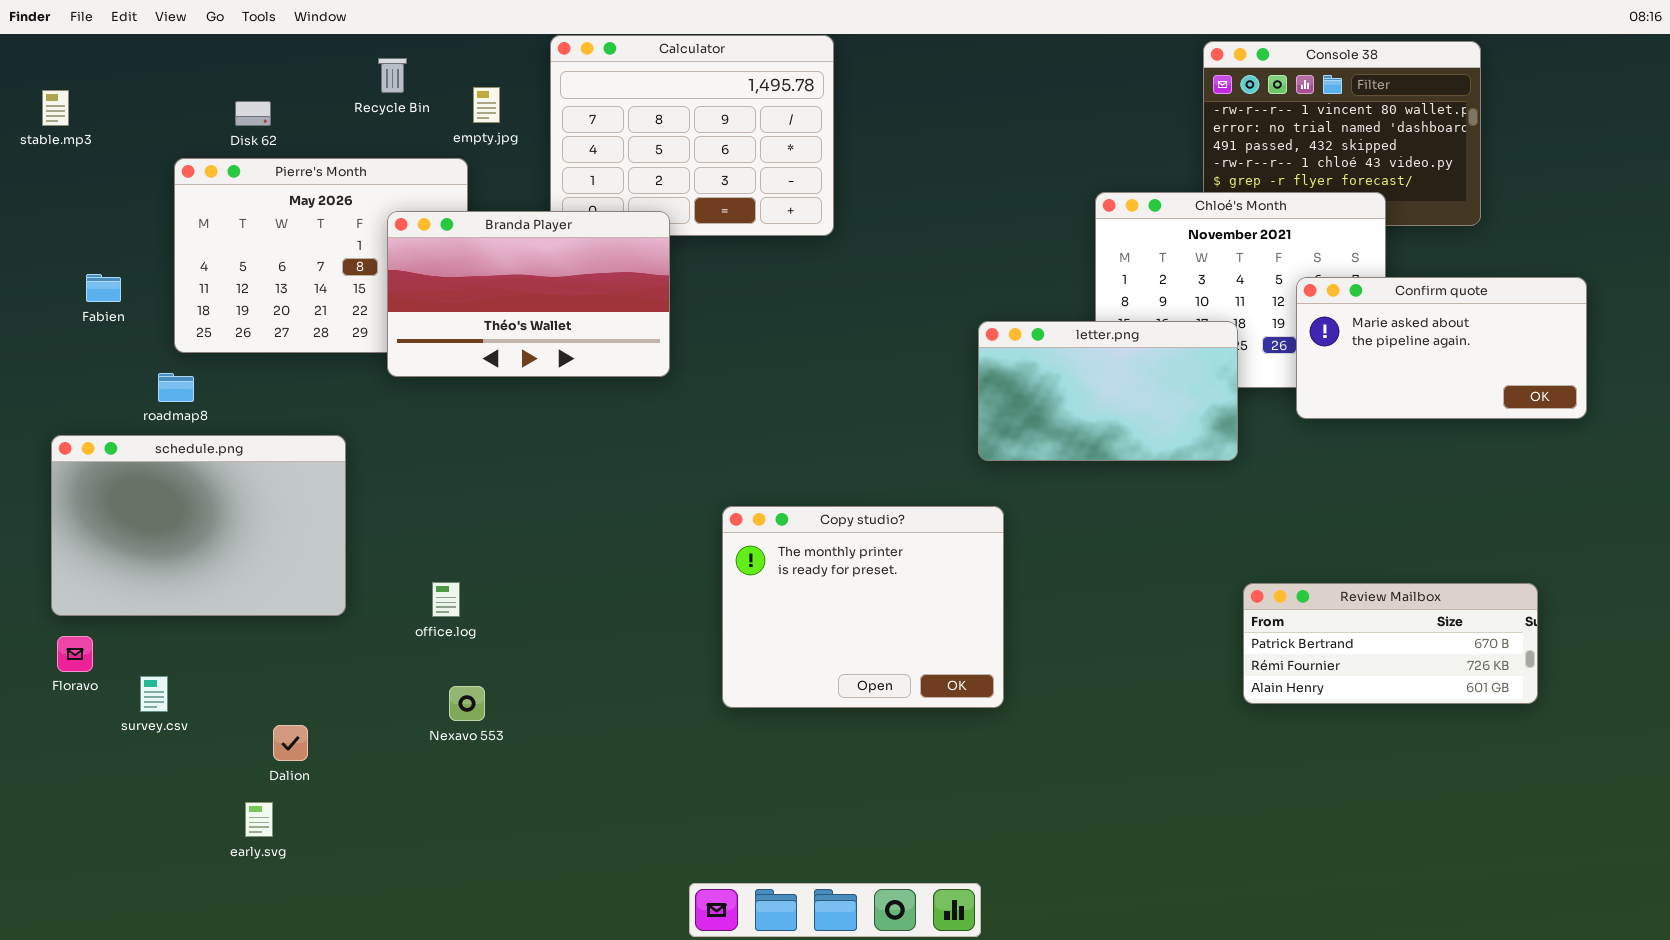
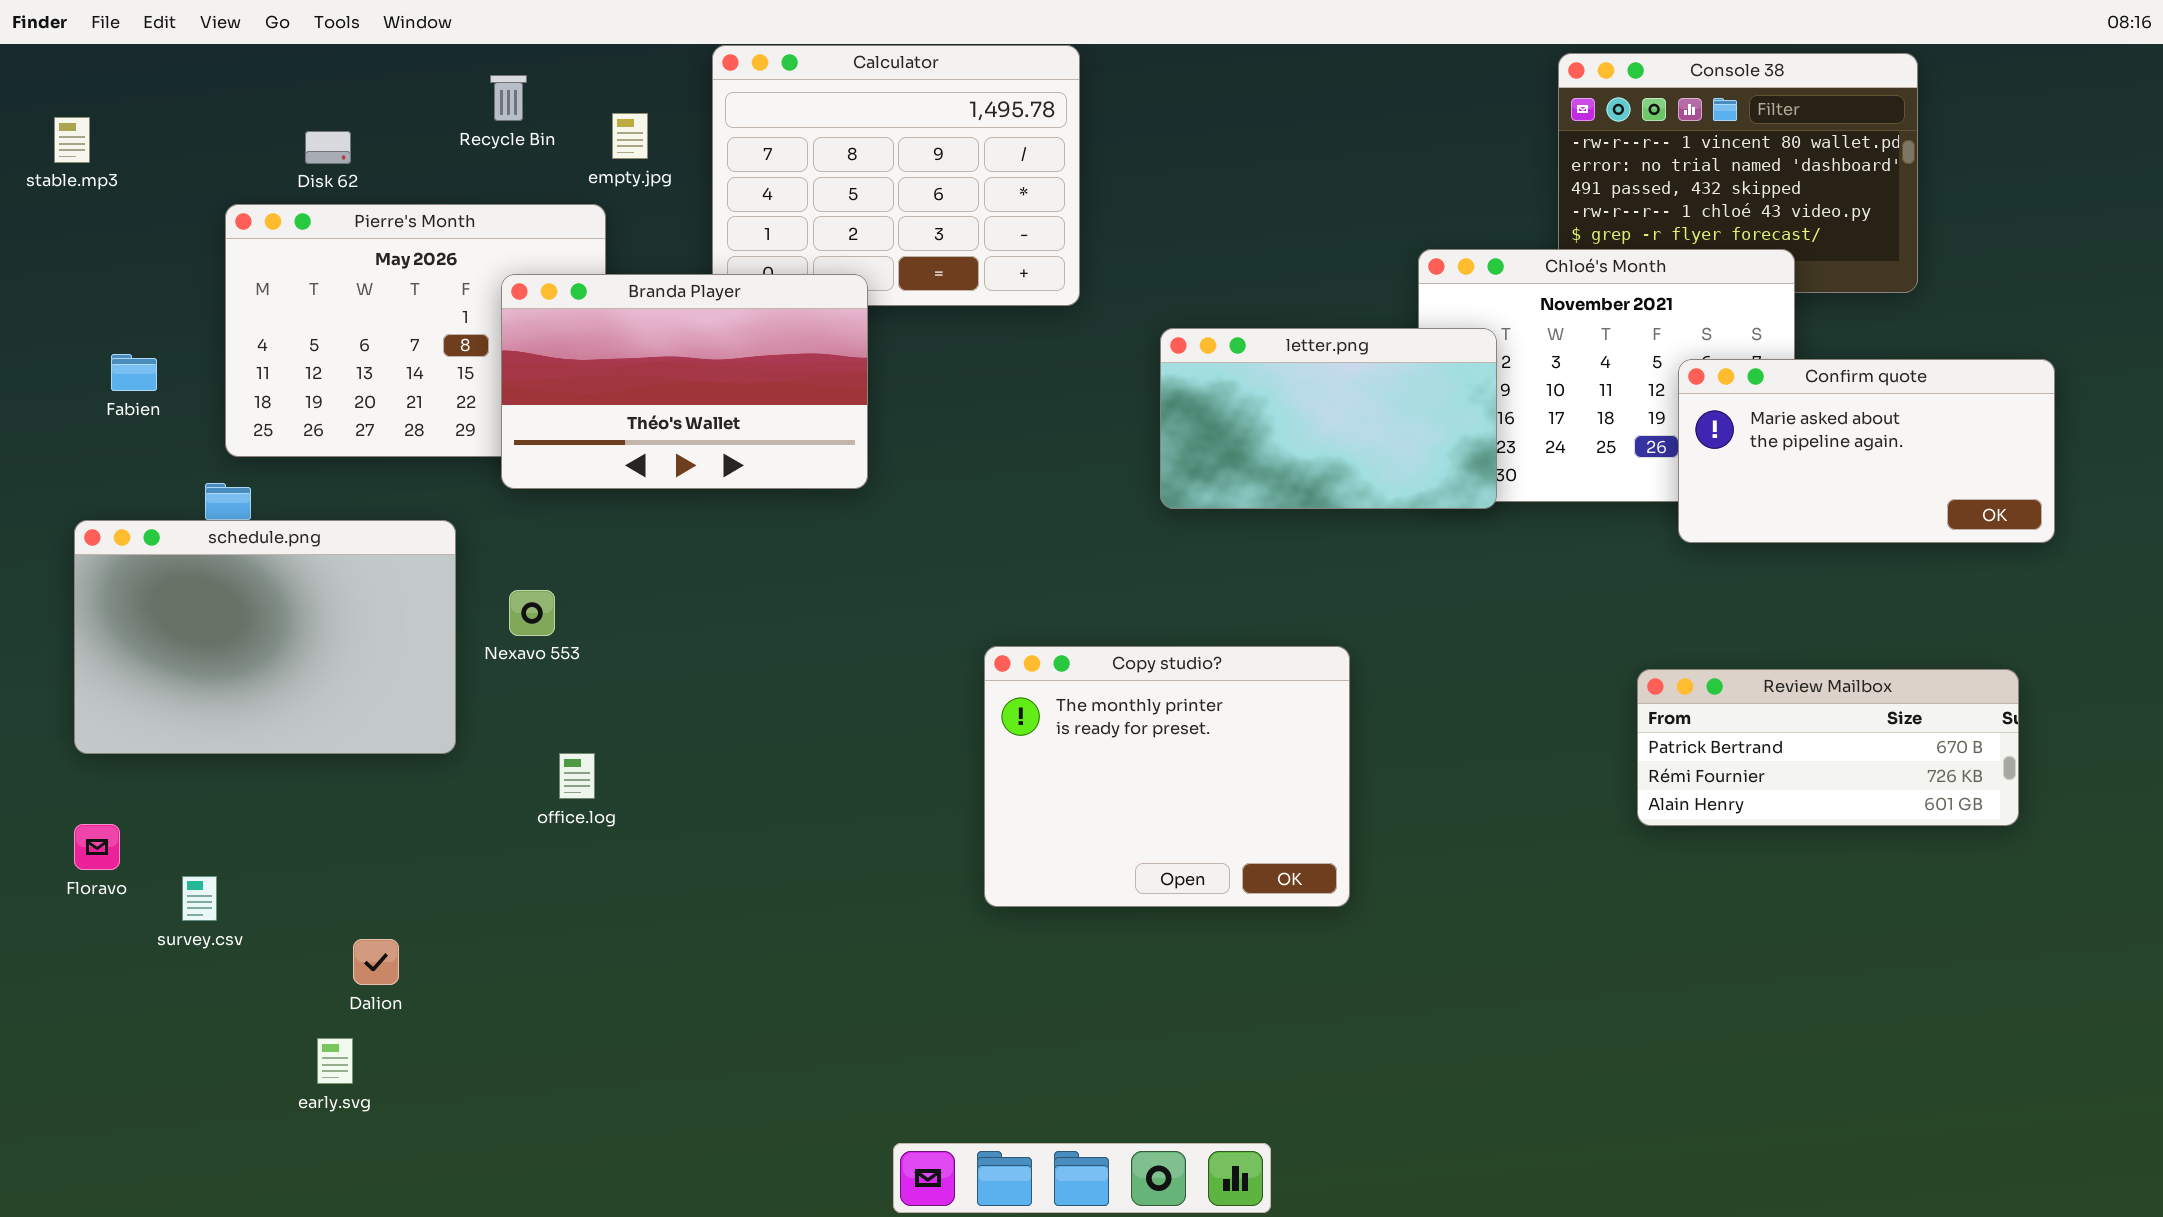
letter.png: [978,321,1238,461] -> [1160,328,1497,509], moved
schedule.png: [51,435,346,616] -> [74,520,456,754], moved
Copy studio?: [722,506,1004,708] -> [984,646,1350,907], moved
Review Mailbox: [1243,583,1538,704] -> [1637,669,2019,826], moved
Nexavo 553: [449,686,485,721] -> [509,590,555,636], moved

